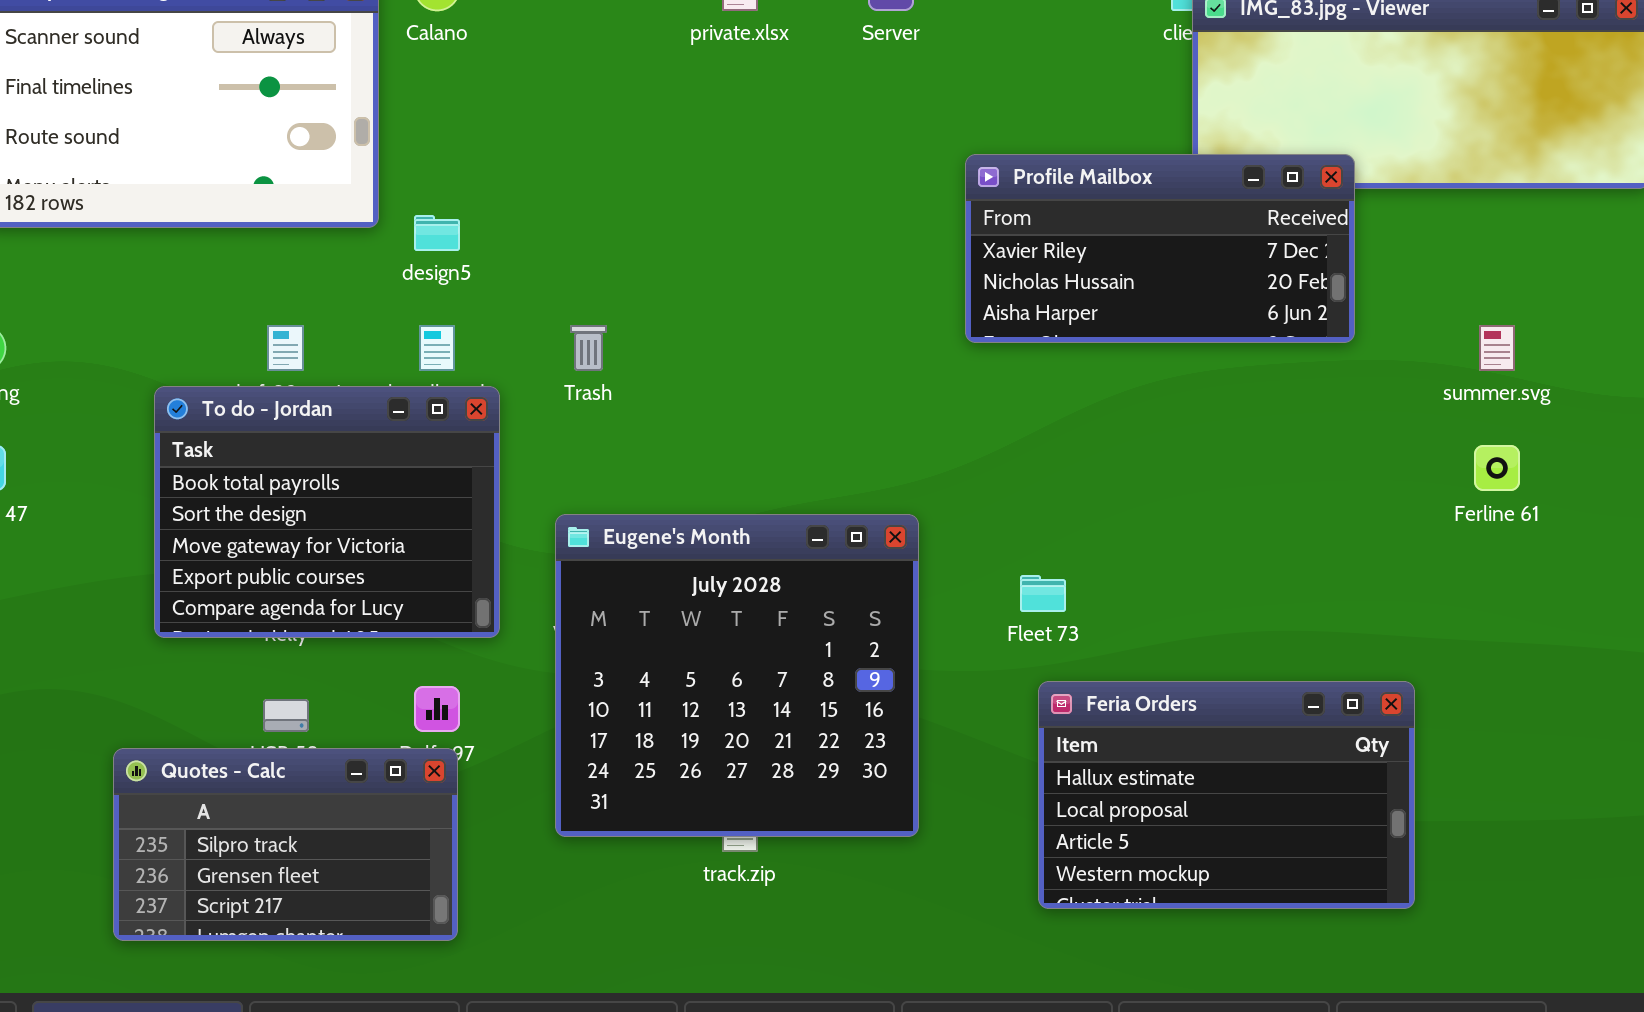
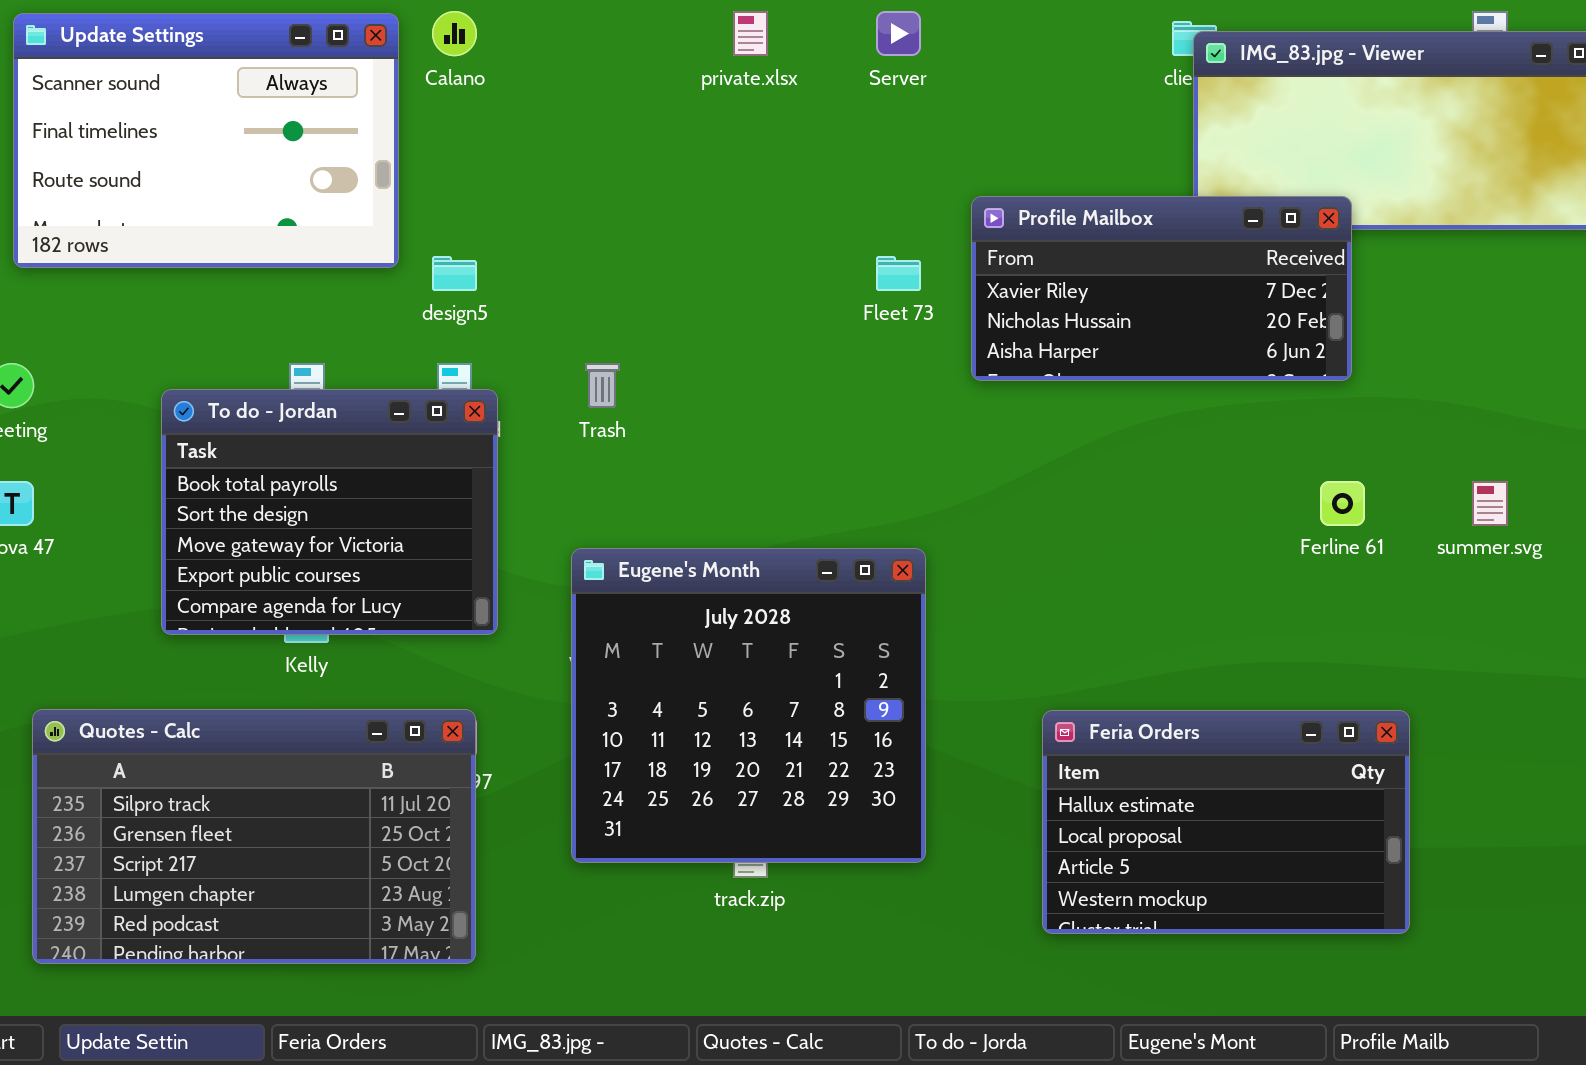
summer.svg: [1479,325,1515,371] -> [1472,481,1508,526], moved
To do - Jordan: [154,386,500,638] -> [161,389,498,635], moved
Ferline 61: [1474,445,1520,491] -> [1320,481,1365,526], moved
Fleet 73: [1020,575,1066,612] -> [876,256,921,291], moved
Quotes - Calc: [113,748,458,941] -> [32,709,476,964], resized

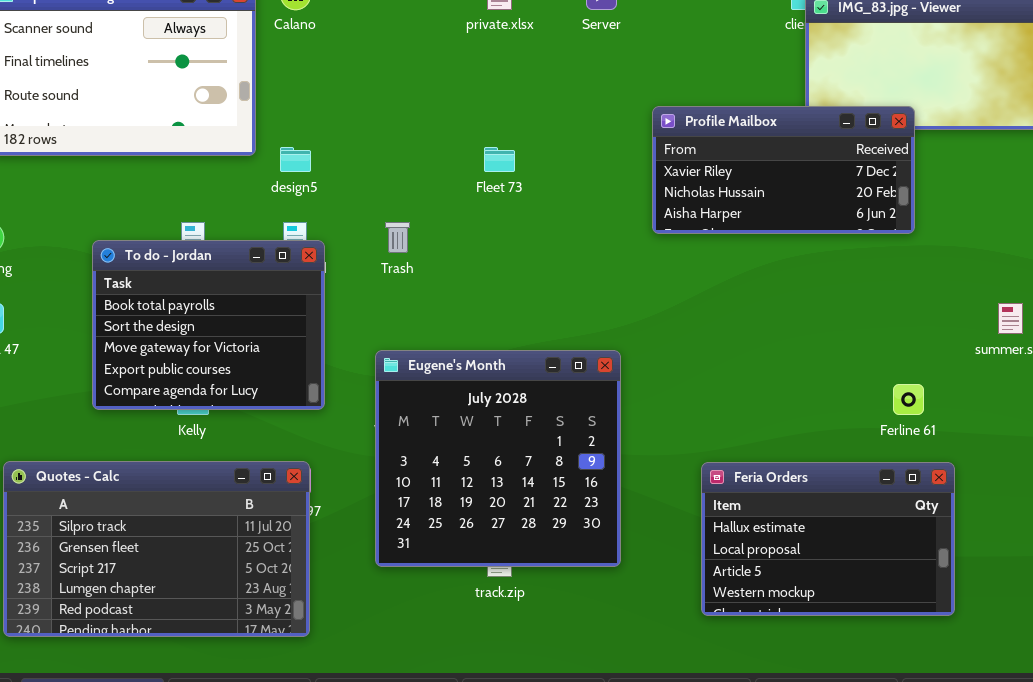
Fleet 73: [876,256,921,291] -> [484,147,515,172], moved
Ferline 61: [1320,481,1365,526] -> [893,384,924,415], moved

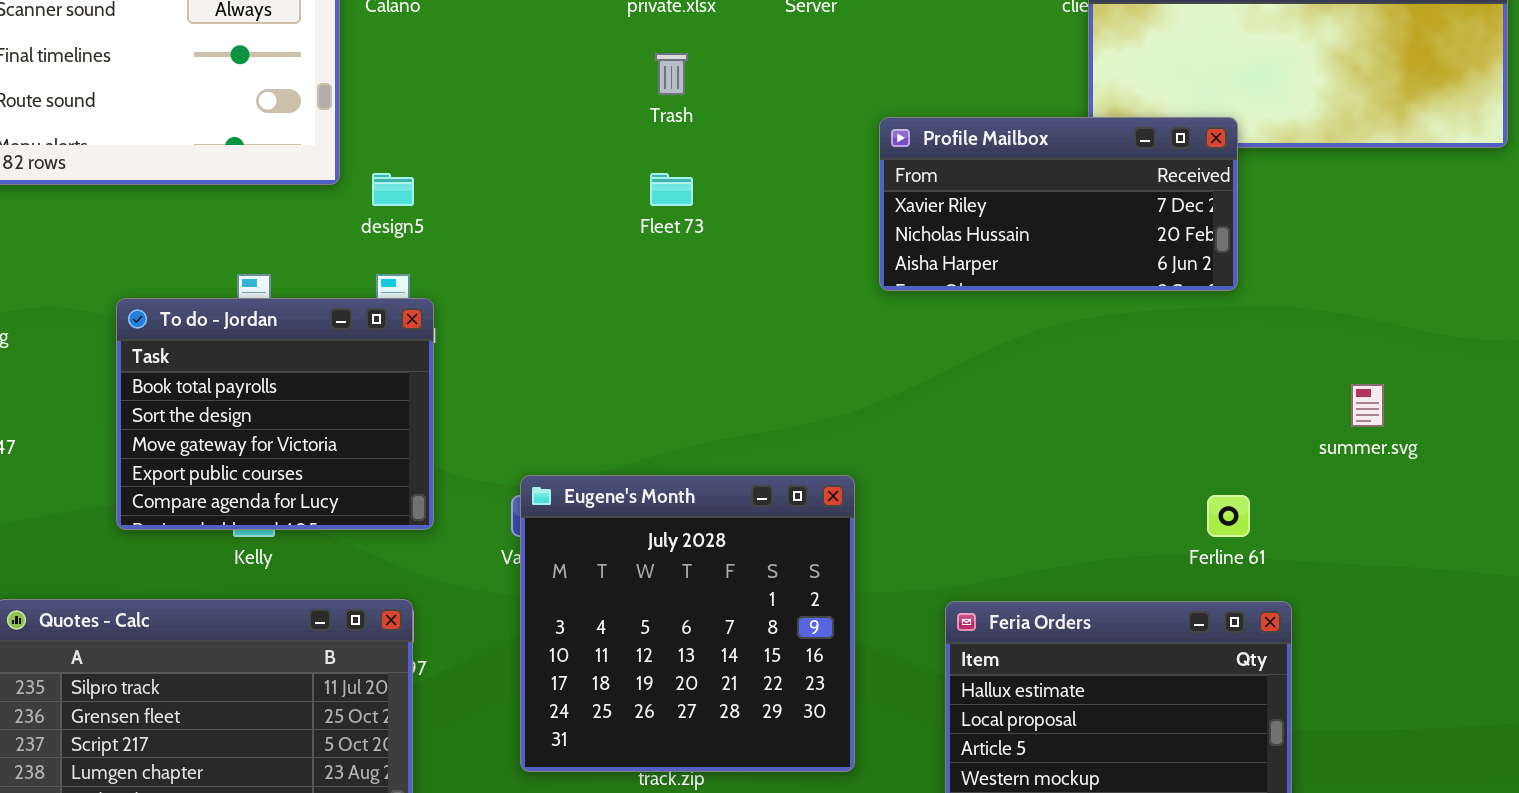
Trash: [385,222,410,253] -> [655,53,688,95], moved
Eugene's Month: [375,350,621,567] -> [520,475,855,772], moved

